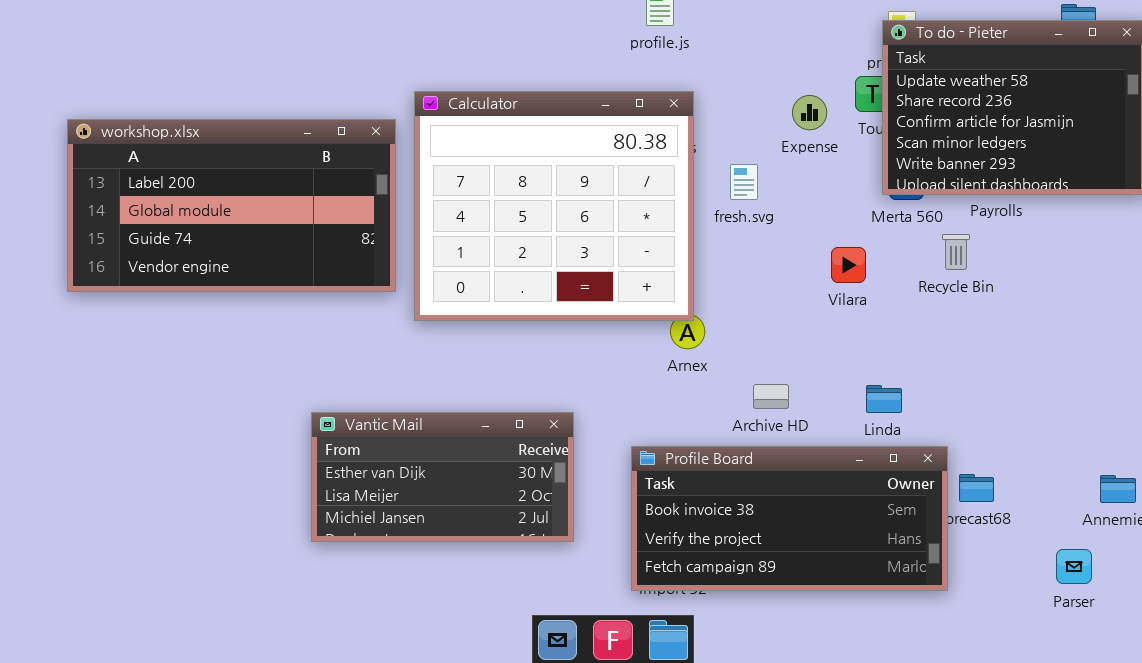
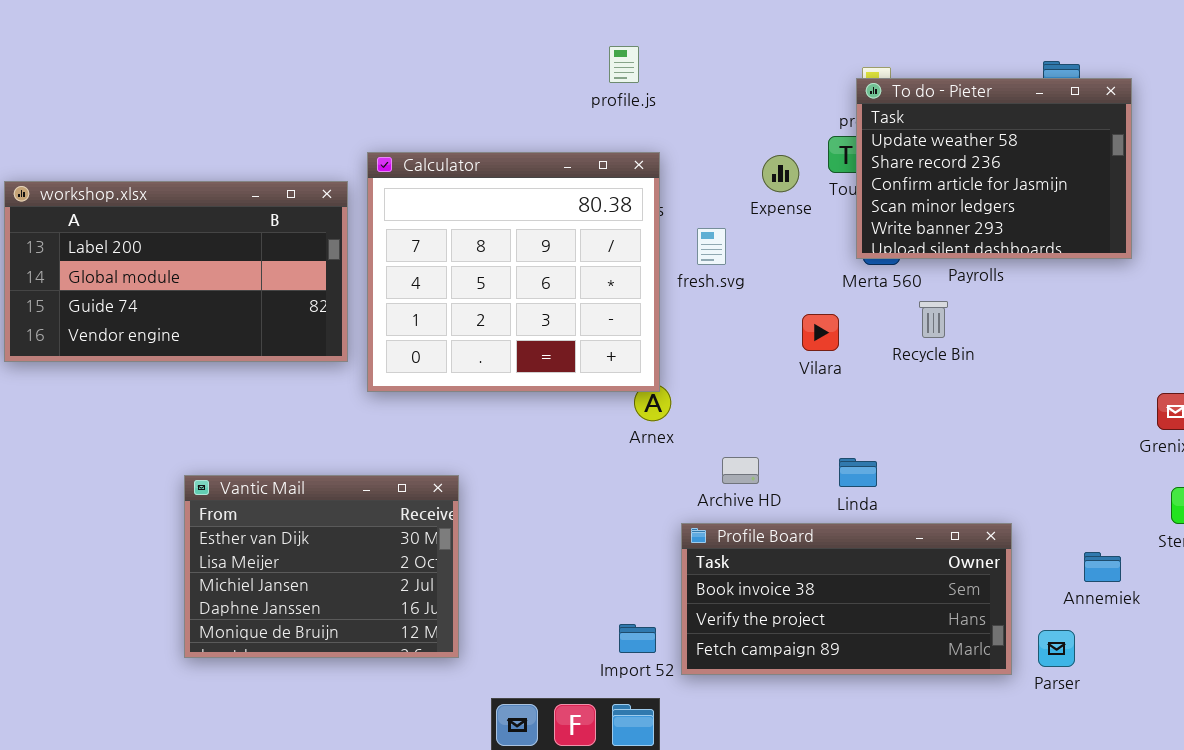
Vantic Mail: [311,412,574,542] -> [184,475,459,658], moved, resized
Profile Board: [631,446,948,591] -> [681,523,1012,675], moved

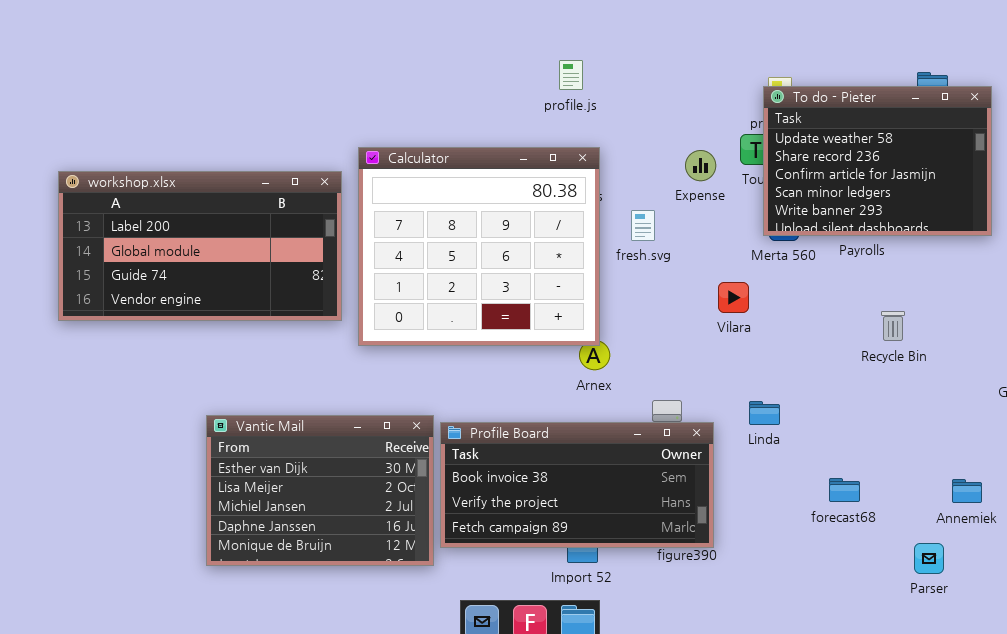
Recycle Bin: [919,301,948,338] -> [881,311,905,341], moved
Profile Board: [681,523,1012,675] -> [440,422,714,548], moved

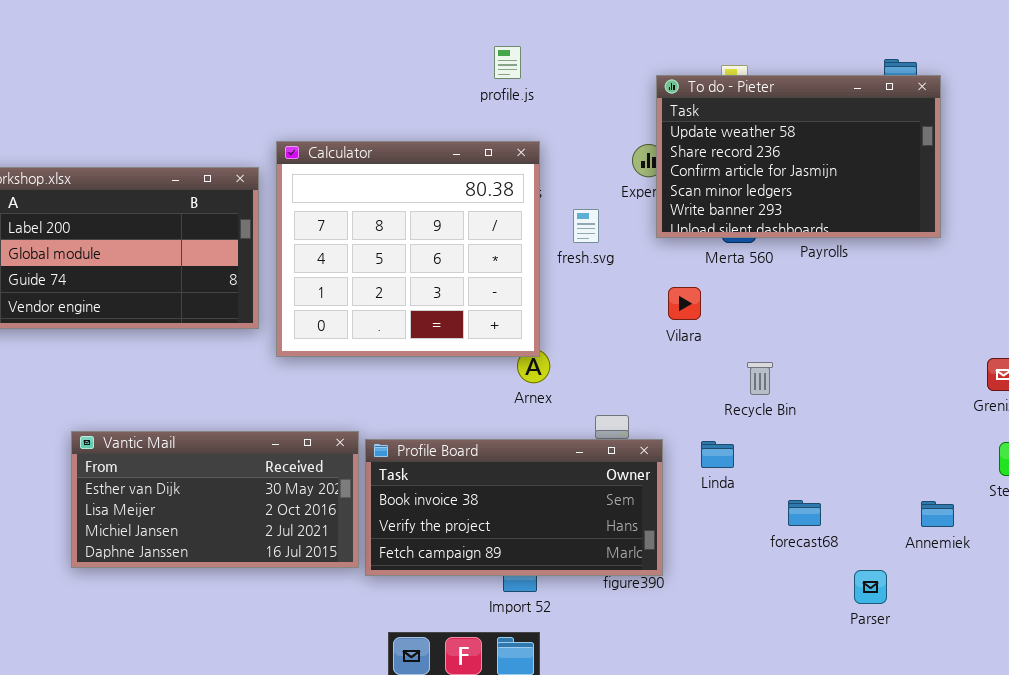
To do - Pieter: [763,86,992,236] -> [656,75,941,238], moved, resized
Recycle Bin: [881,311,905,341] -> [747,362,773,395], moved
Linda: [749,401,780,425] -> [701,441,734,468], moved
Vantic Mail: [206,415,434,566] -> [71,431,359,568], resized
Parser: [914,543,944,574] -> [854,570,887,604], moved

